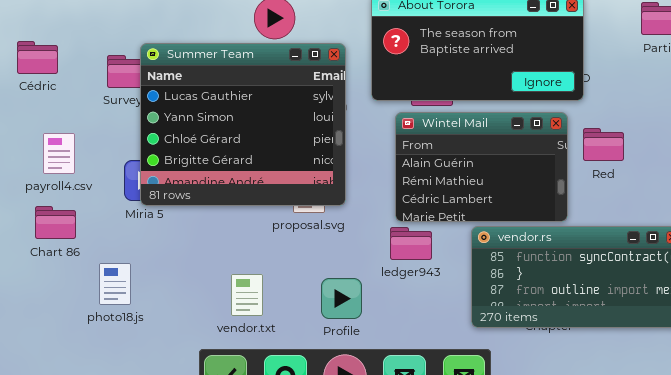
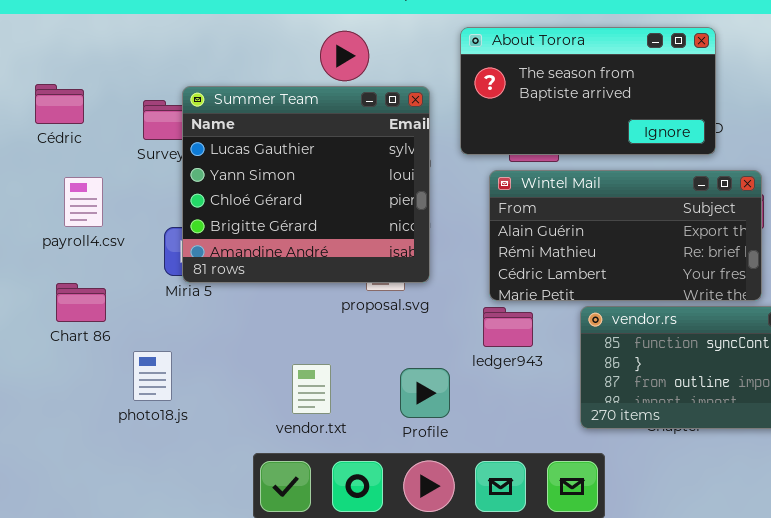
Wintel Mail: [395,112,568,222] -> [489,170,762,301], resized
payroll4.csv: [43,133,75,174] -> [64,177,103,227], moved

